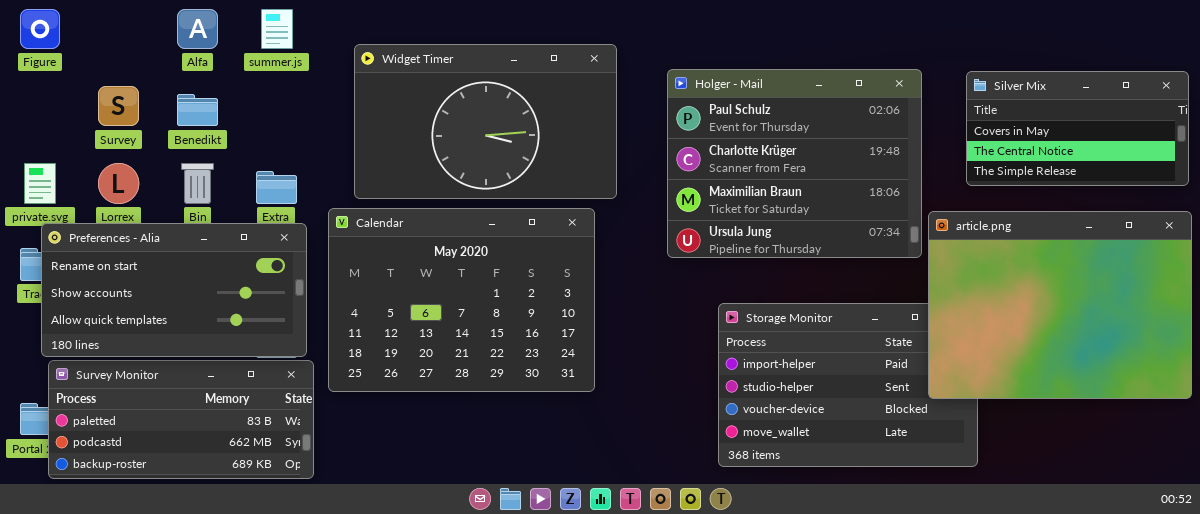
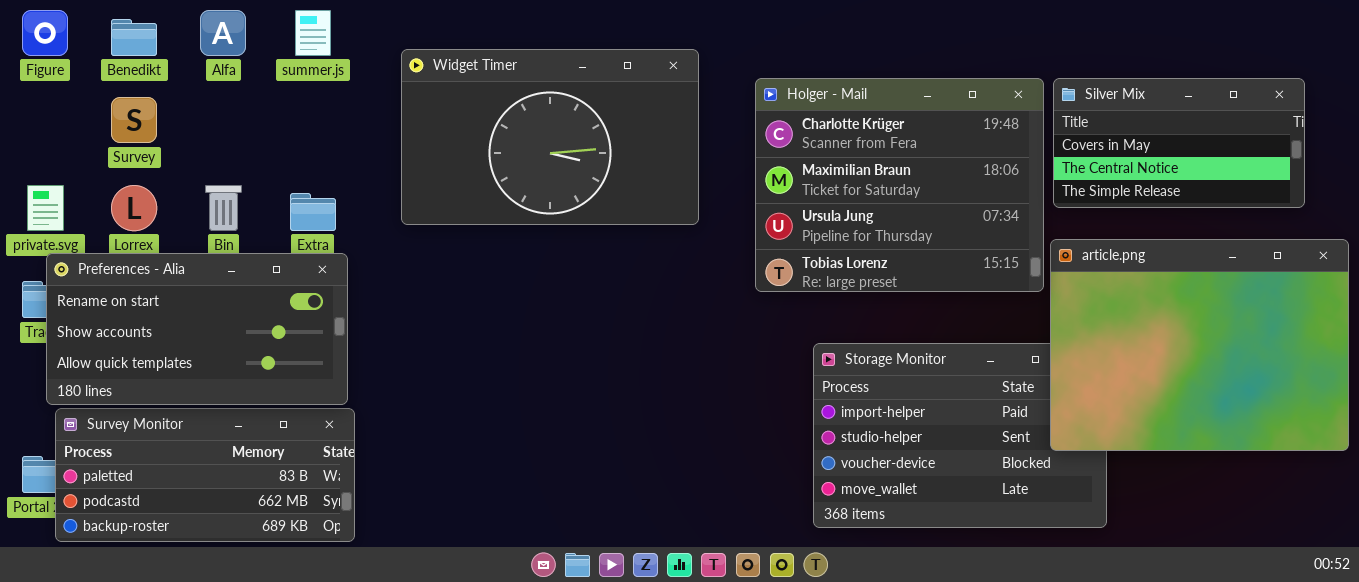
Holger - Mail: [667,69,922,258] -> [755,78,1044,292], scrolled down 1 row
Silver Mix: [966,71,1189,186] -> [1053,78,1305,208], moved
Benedikt: [177,94,218,126] -> [111,19,157,56], moved
Calendar: [328,208,595,392] -> none, closed

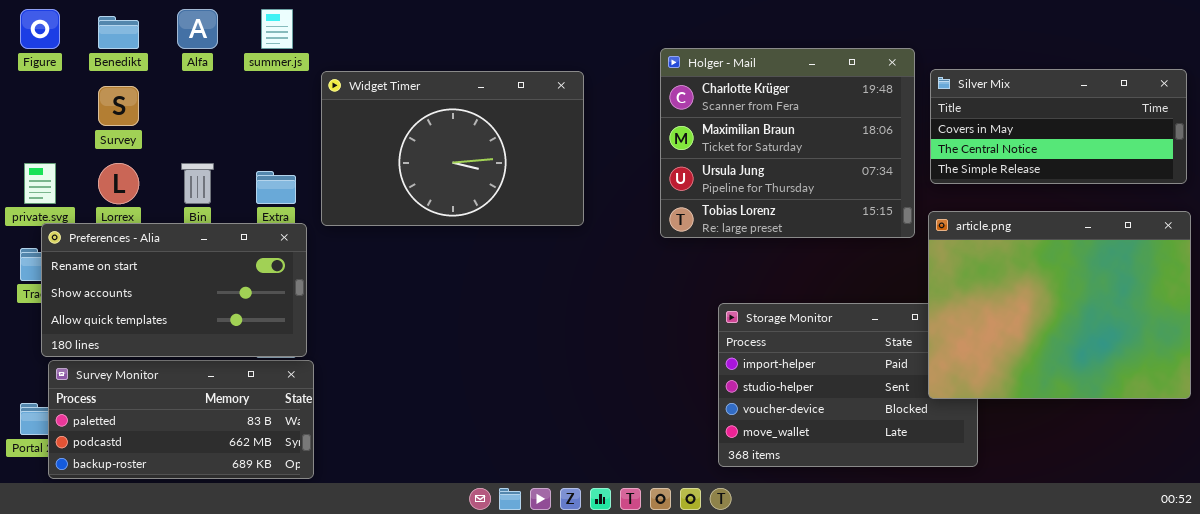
Widget Timer: [401,49,699,225] -> [321,71,584,226], moved
Holger - Mail: [755,78,1044,292] -> [660,48,915,238], moved
Silver Mix: [1053,78,1305,208] -> [930,69,1187,184], resized

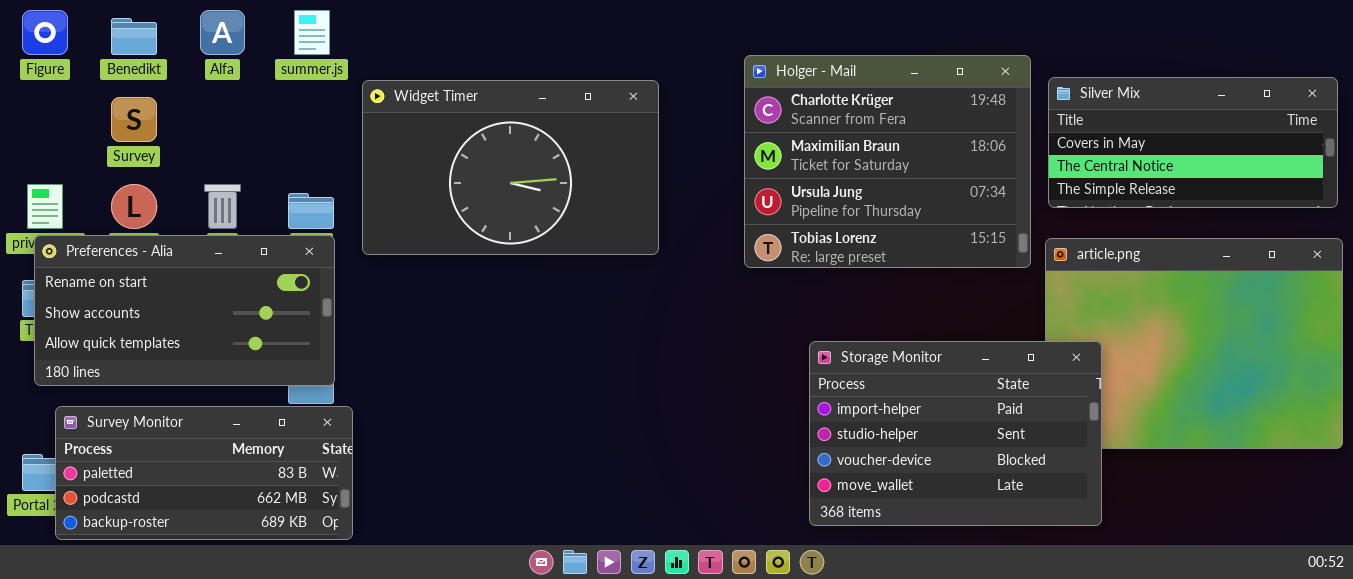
Preferences - Alia: [41,223,307,357] -> [34,235,335,386], moved
Storage Monitor: [718,303,978,467] -> [809,341,1102,526], raised

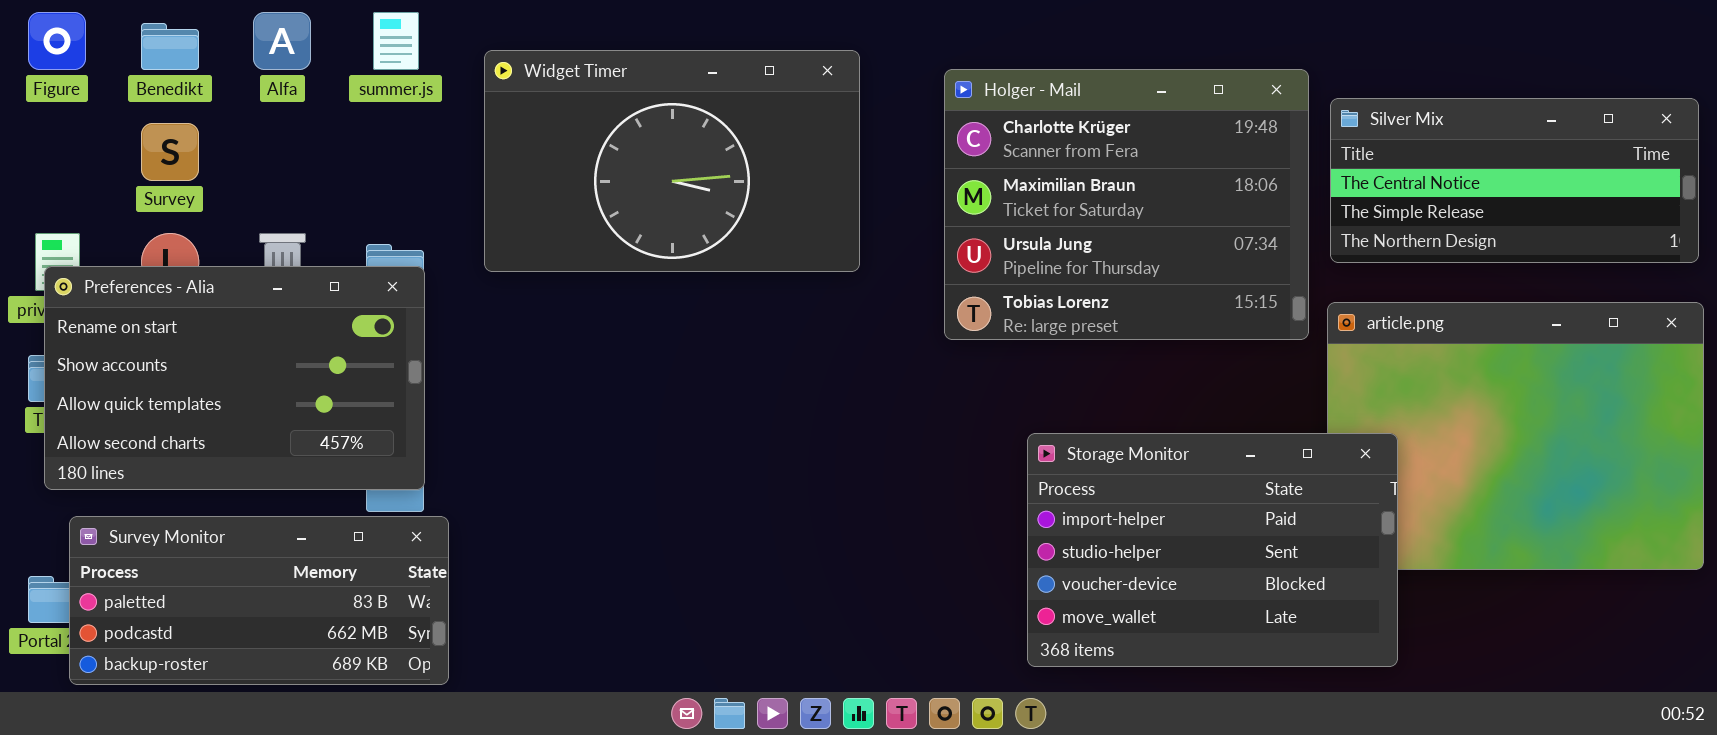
Silver Mix: [1048,77,1338,208] -> [1330,98,1699,263], scrolled down 1 row
Widget Timer: [362,80,659,255] -> [484,50,860,272], moved
Preferences - Alia: [34,235,335,386] -> [44,266,425,490], resized

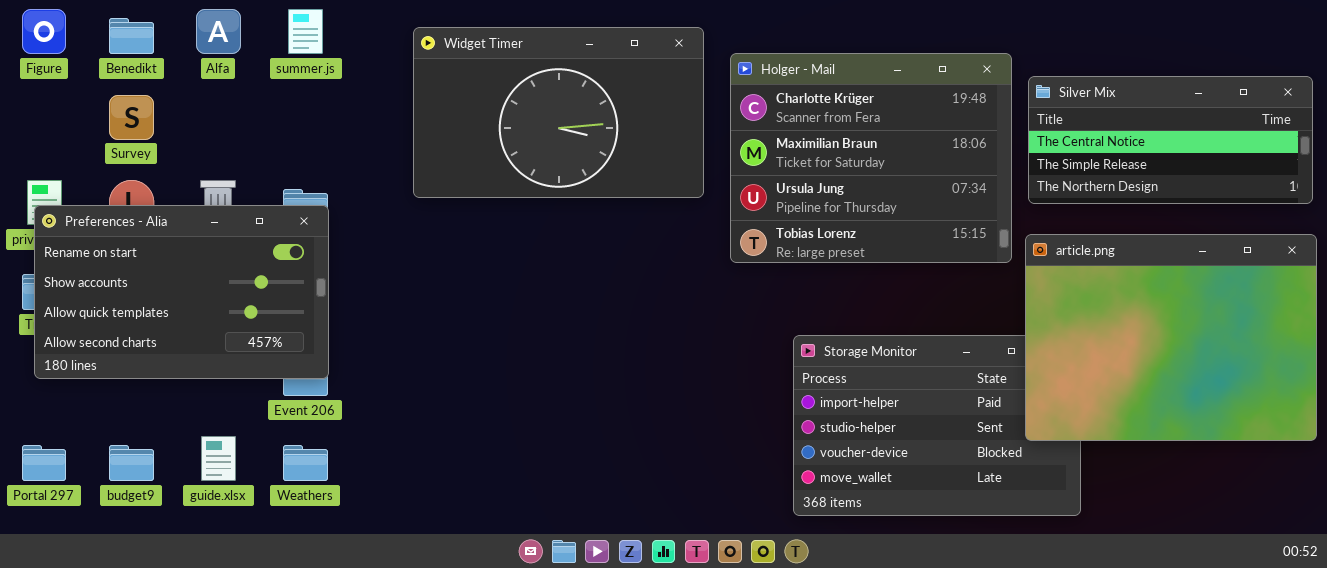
Widget Timer: [484,50,860,272] -> [413,27,704,198], moved
article.png: [1327,302,1704,570] -> [1025,234,1317,441], raised
Survey Monitor: [69,516,449,685] -> none, closed

